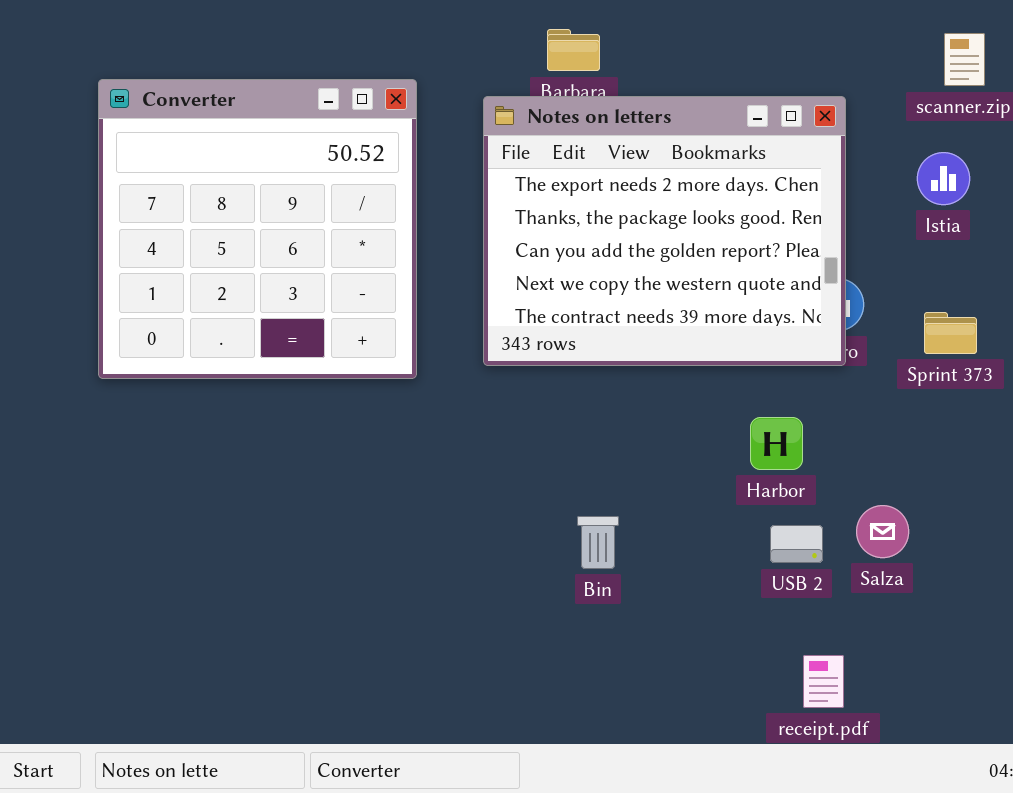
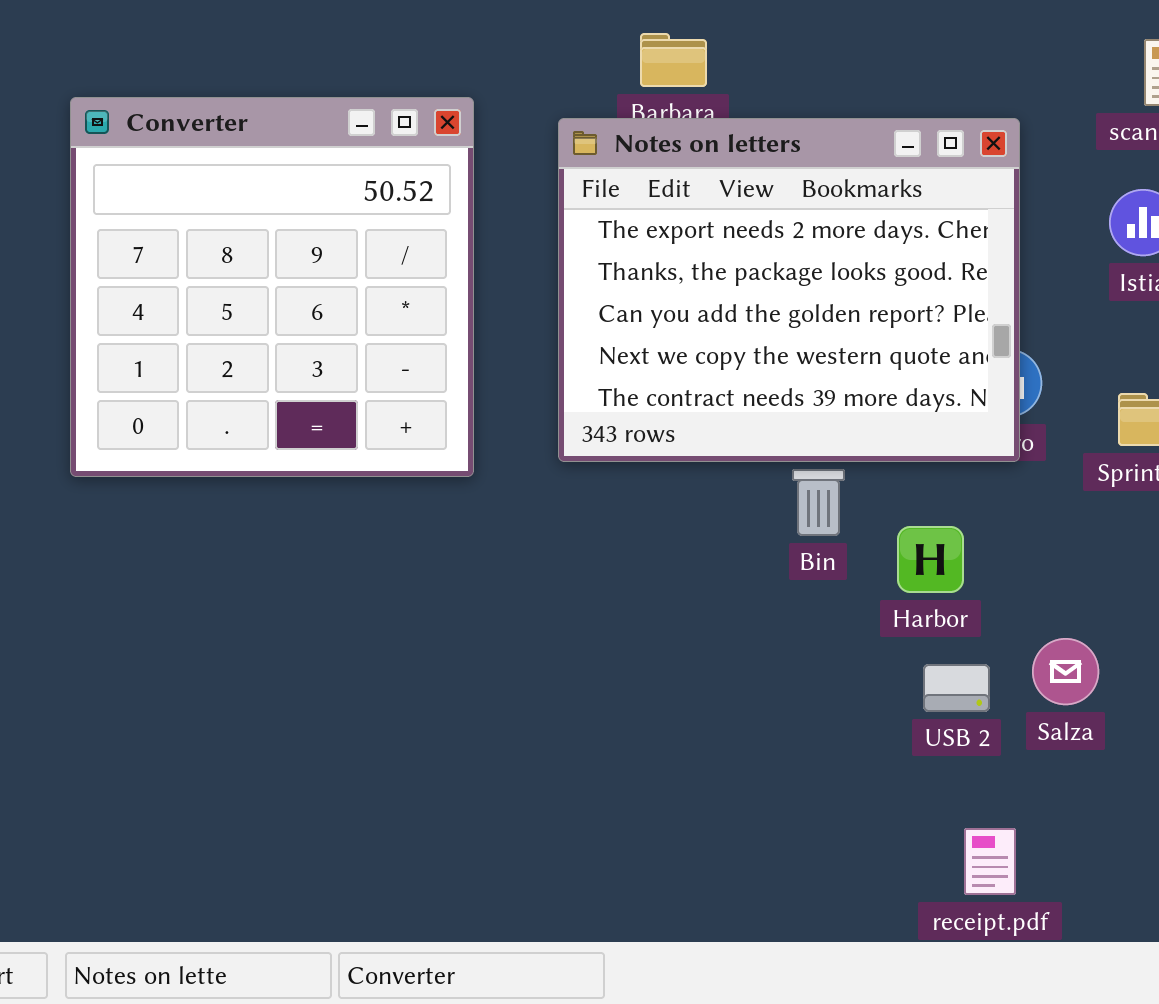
Bin: [577,516,619,569] -> [792,469,845,536], moved

